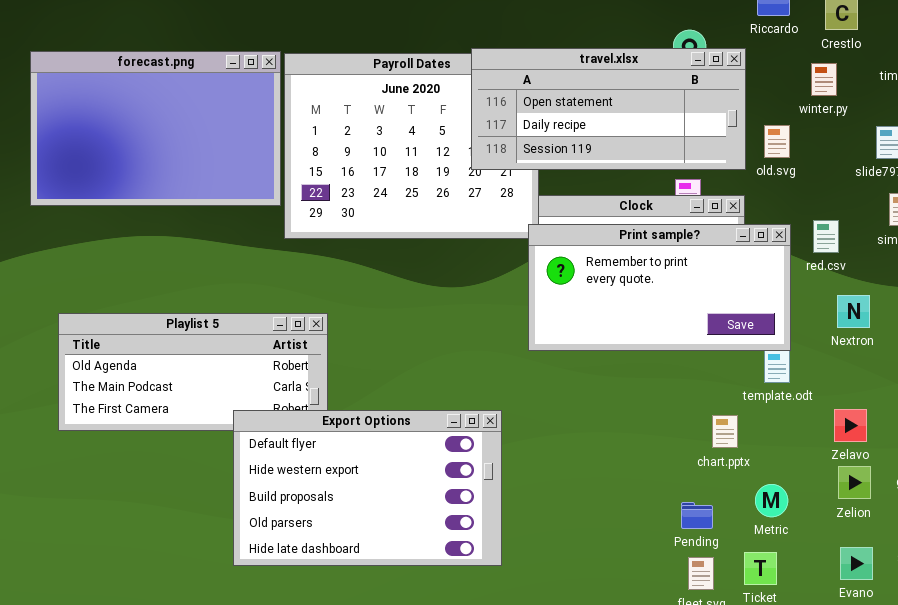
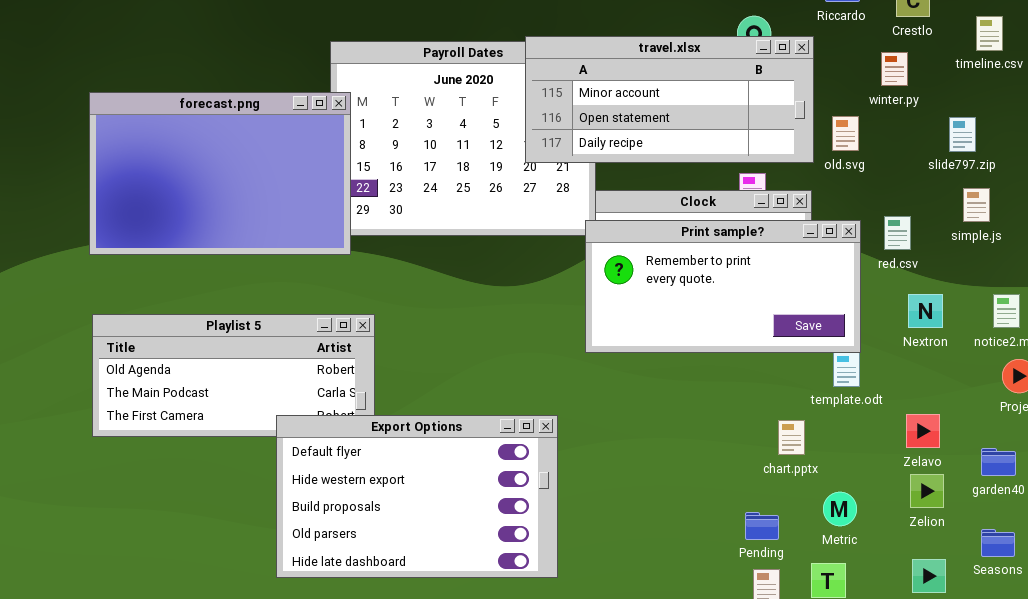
travel.xlsx: [471,48,746,170] -> [525,36,814,163], scrolled up 1 row
forecast.png: [30,51,281,206] -> [89,92,351,255], moved

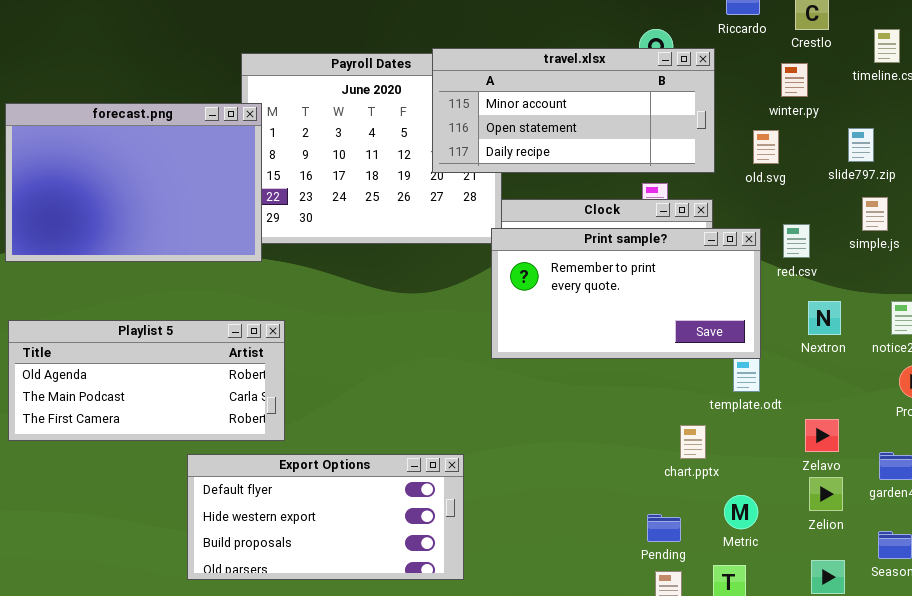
old.svg: [832,116,859,151] -> [753,130,779,164], moved
Export Options: [276,415,558,578] -> [187,454,464,580], resized

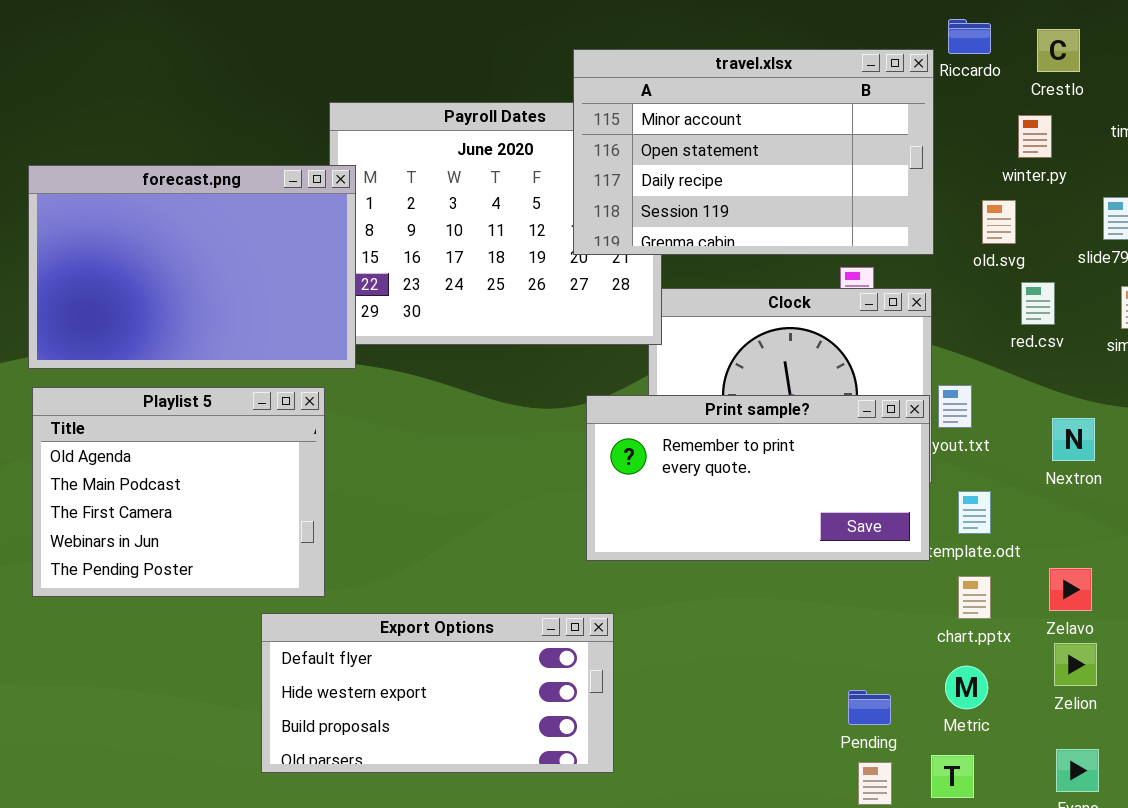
travel.xlsx: [432,48,715,173] -> [573,49,934,255], resized
red.csv: [783,224,810,258] -> [1021,282,1055,325], moved
Print sample?: [491,228,761,359] -> [586,395,930,561], moved
Playlist 5: [8,320,285,441] -> [32,387,325,597], resized
chart.pptx: [680,425,706,459] -> [958,576,991,619], moved

